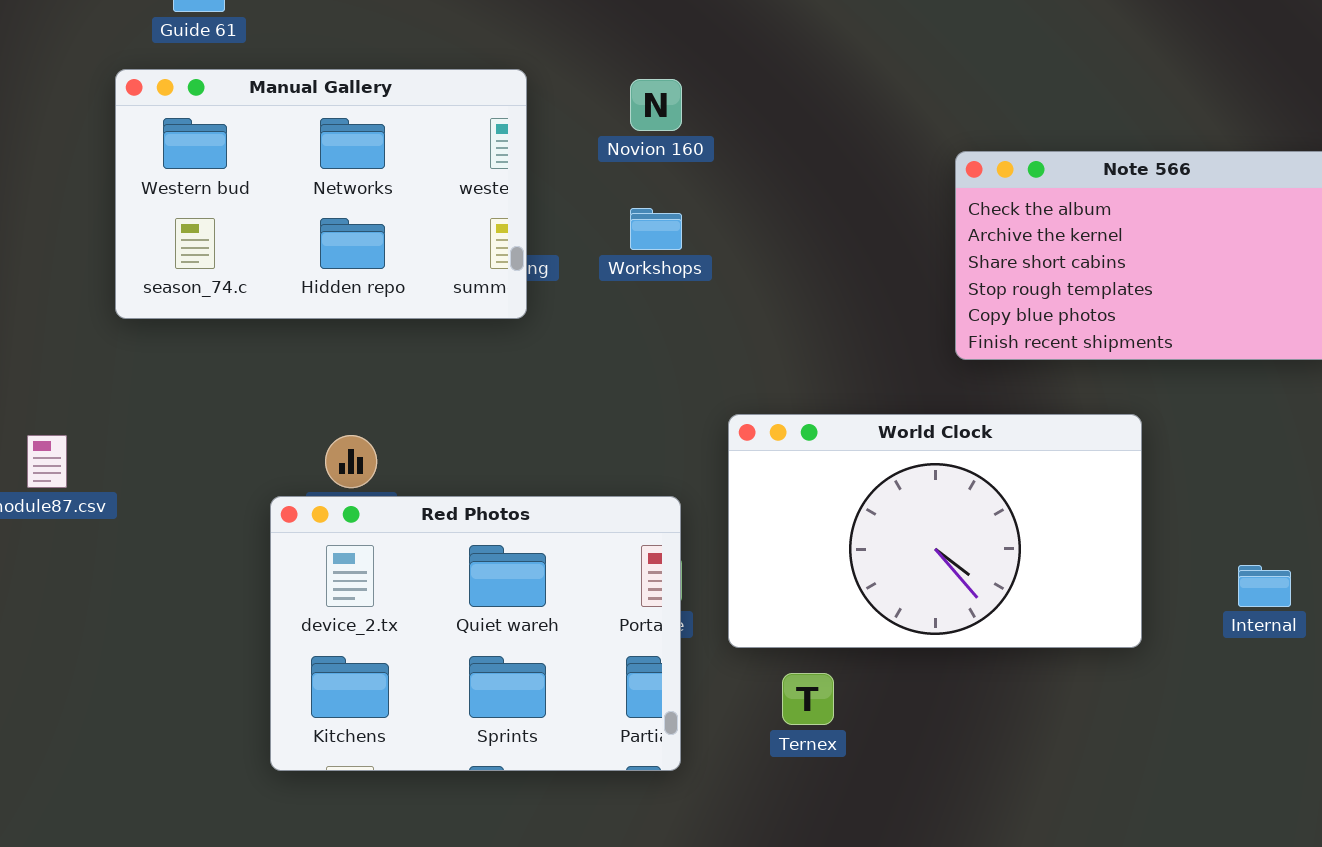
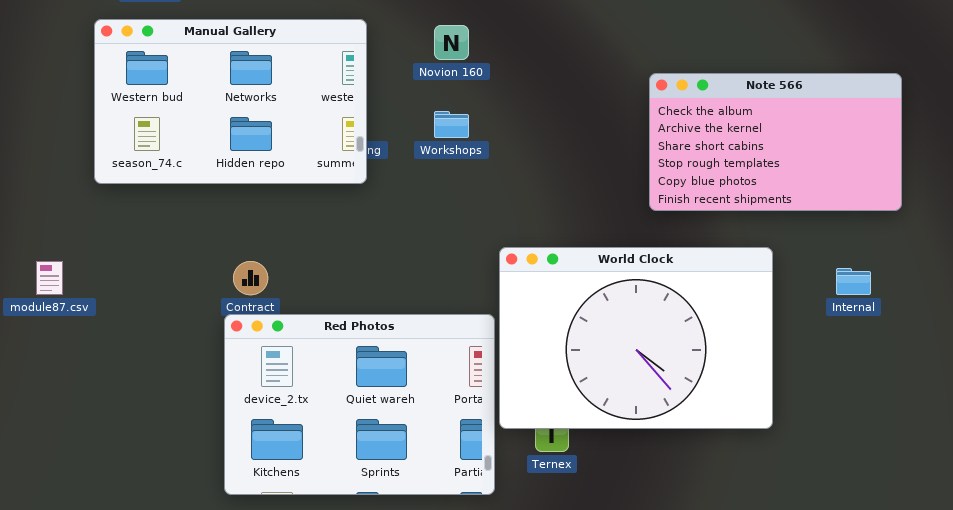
World Clock: [728,414,1142,648] -> [499,247,773,429], resized
Red Photos: [270,496,681,771] -> [224,314,495,495], moved
Internal: [1238,565,1291,607] -> [836,268,871,295], moved

